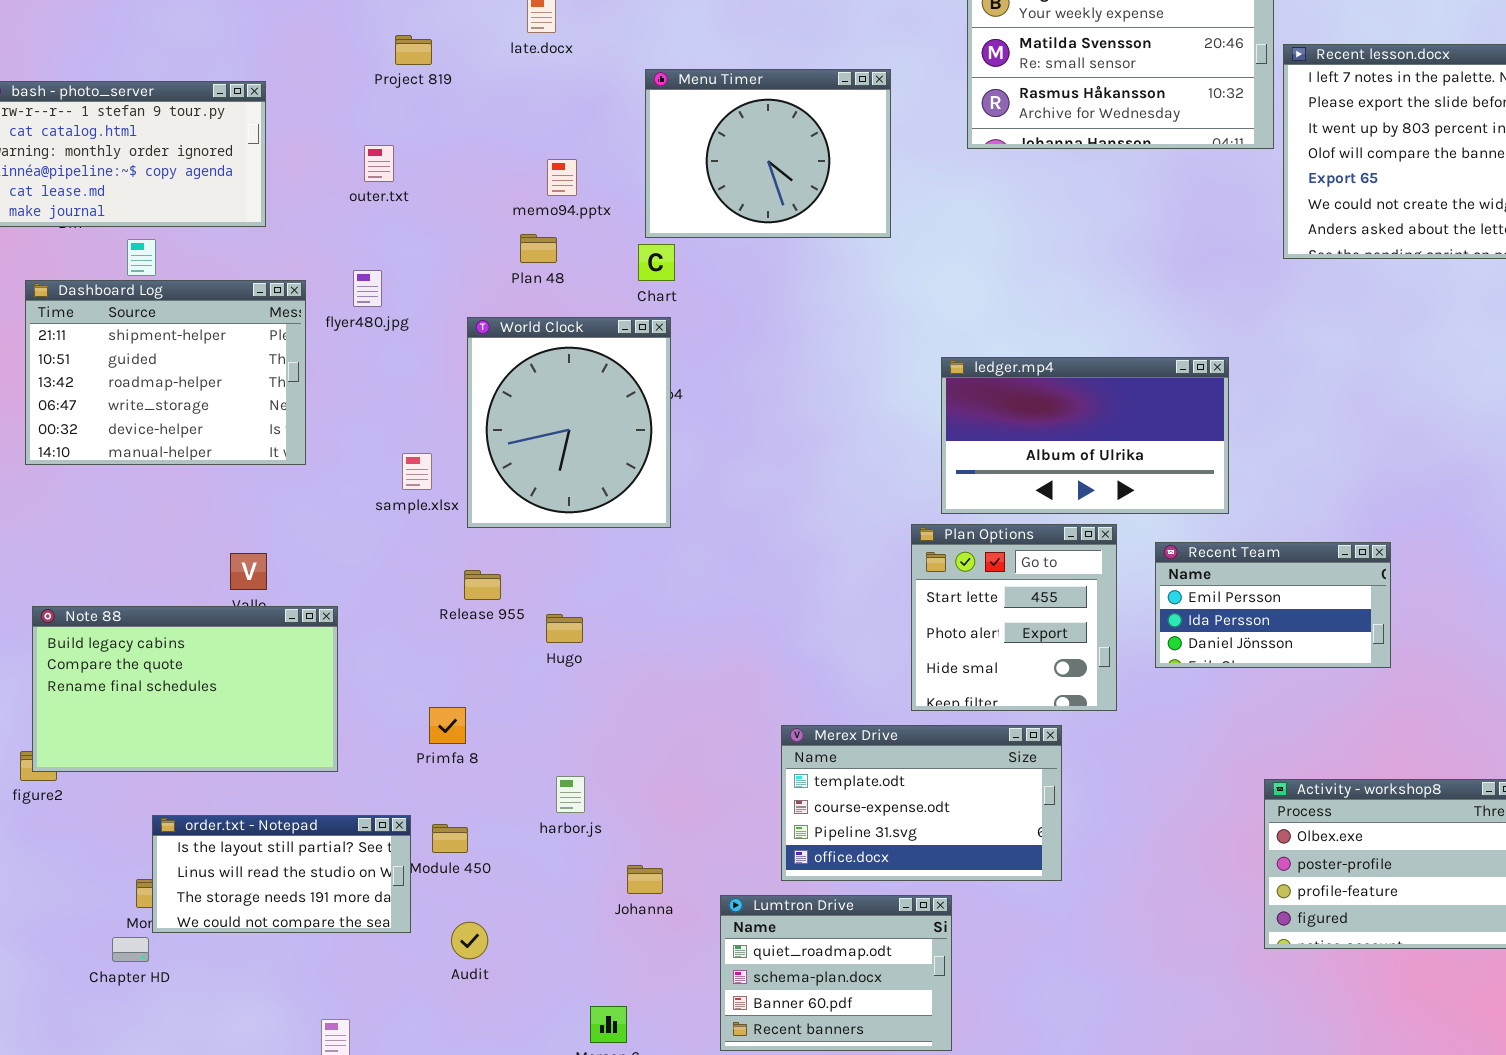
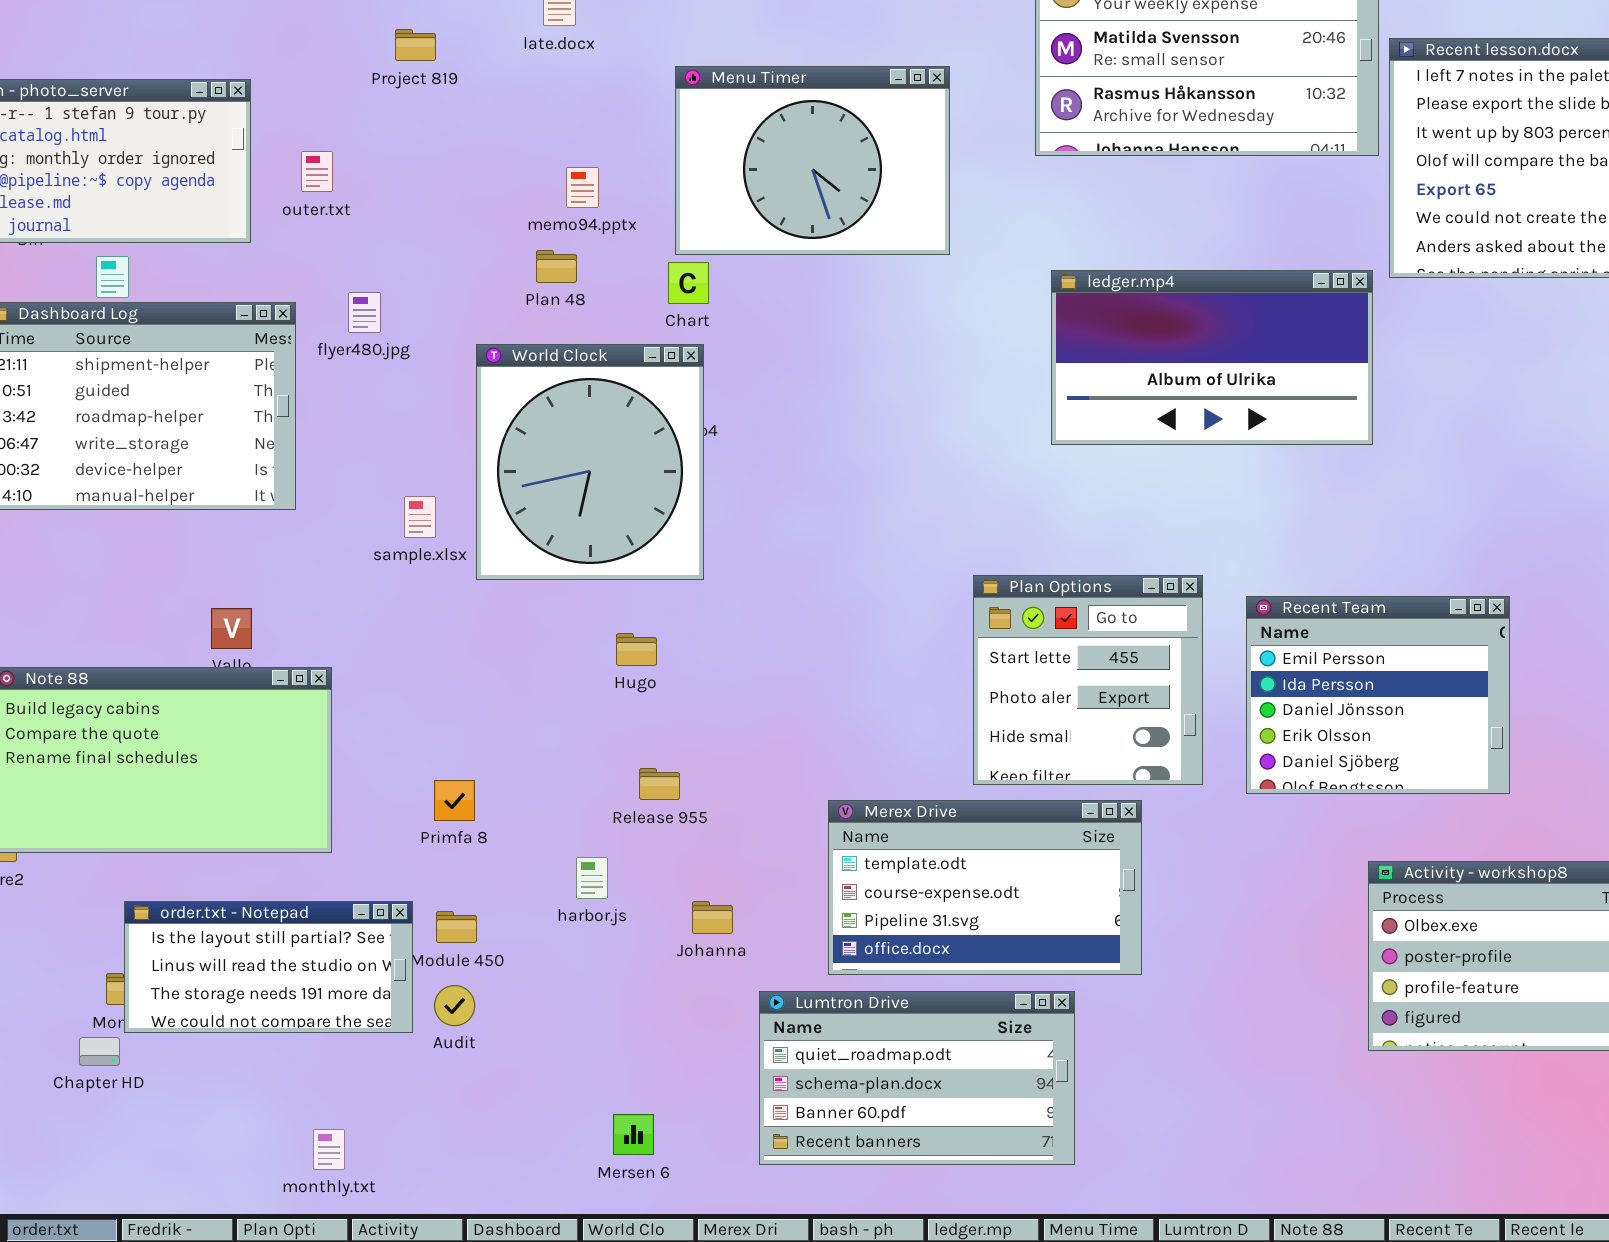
outer.txt: [364,145,394,182] -> [301,151,333,192], moved
ledger.mp4: [941,357,1229,514] -> [1051,270,1373,445], moved
Recent Team: [1155,542,1391,668] -> [1246,596,1510,794], resized
Release 955: [464,570,501,600] -> [639,768,680,800], moved
Hugo: [546,614,583,643] -> [616,633,657,666], moved
Johanna: [627,865,663,894] -> [692,901,733,934], moved
Lumtron Drive: [720,895,952,1051] -> [759,991,1075,1165], resized
Audit: [451,922,488,959] -> [434,985,475,1026], moved

